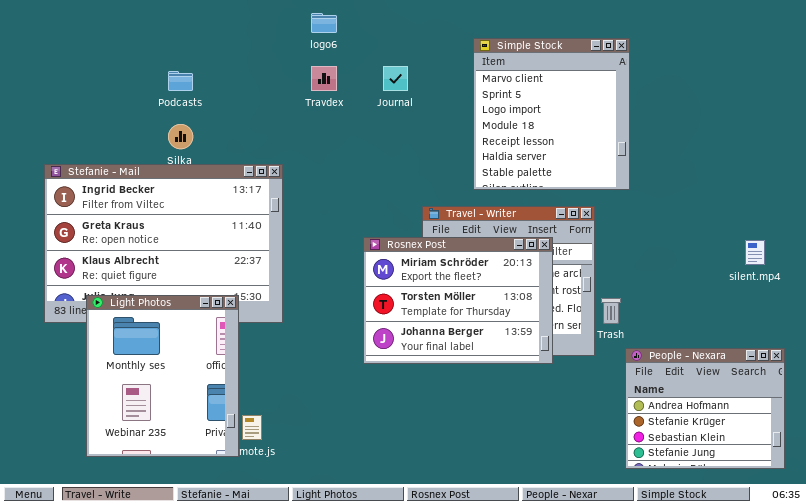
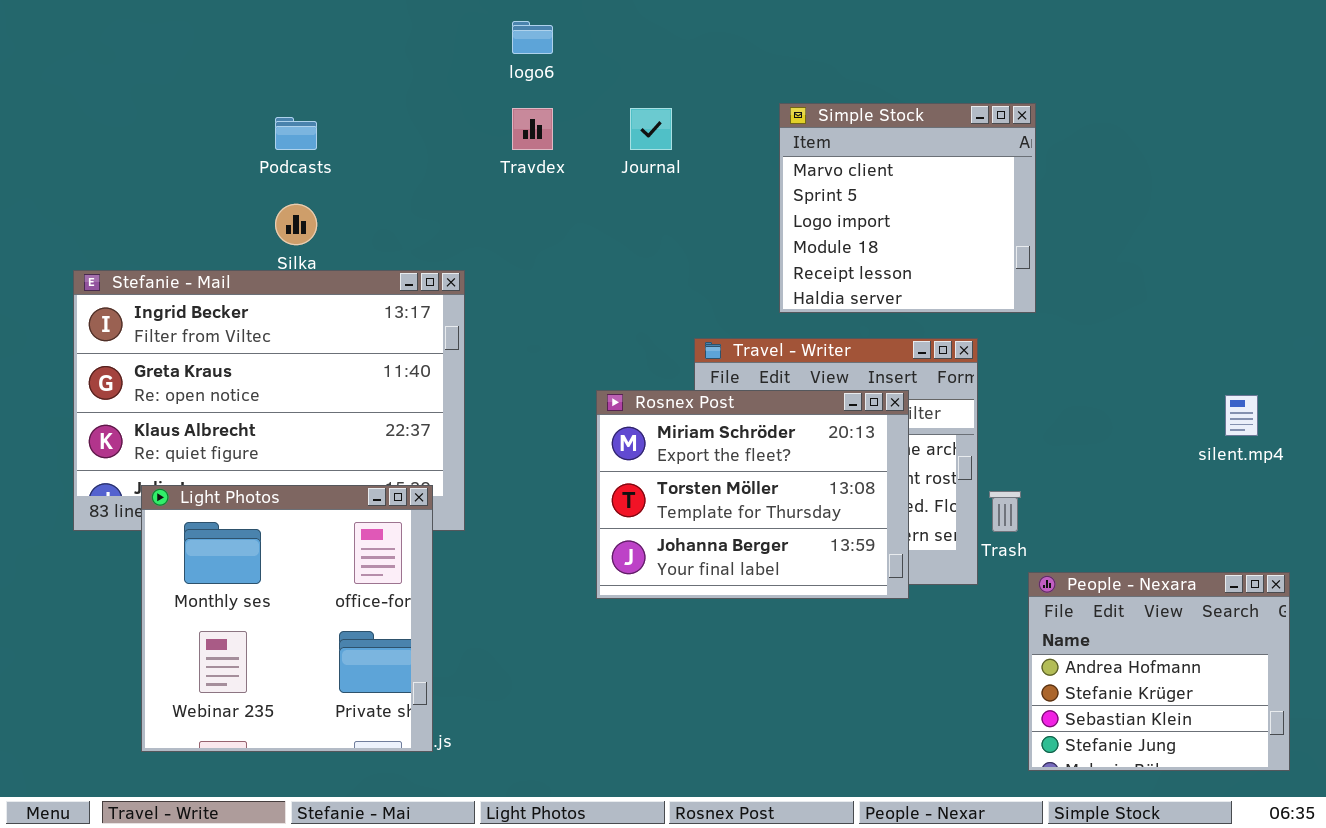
Simple Stock: [473,38,630,190] -> [779,103,1036,313], resized
Light Photos: [86,295,239,457] -> [141,485,433,752], resized

